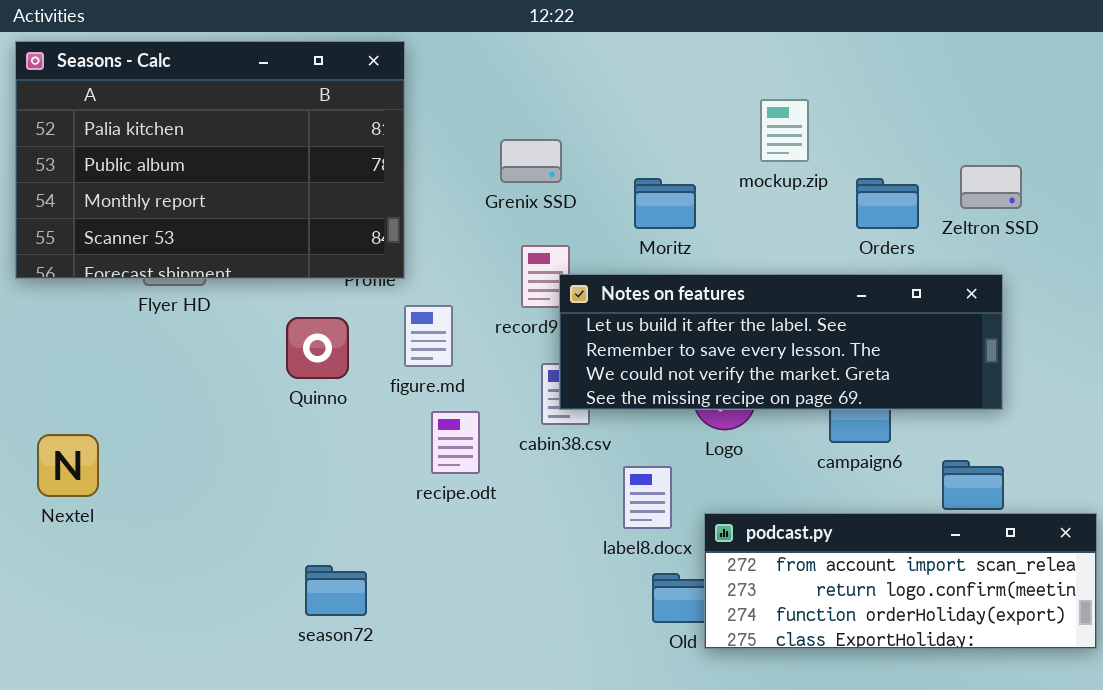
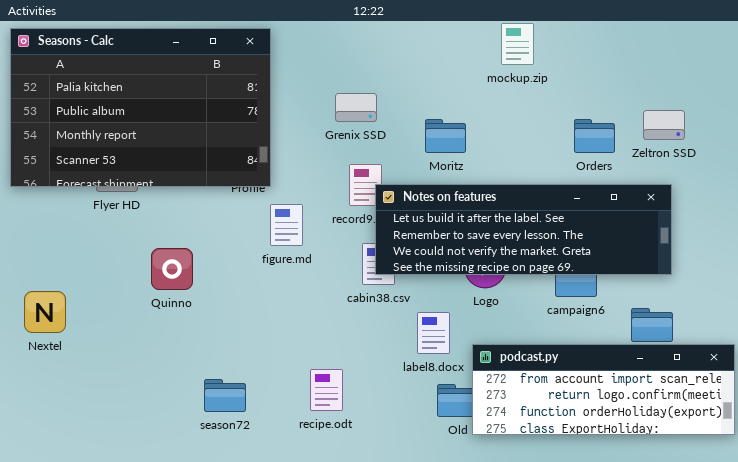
mockup.zip: [760,99,809,162] -> [501,23,534,65], moved
Quinno: [286,317,349,379] -> [151,248,193,290], moved
recipe.odt: [431,411,480,474] -> [310,369,343,411], moved

